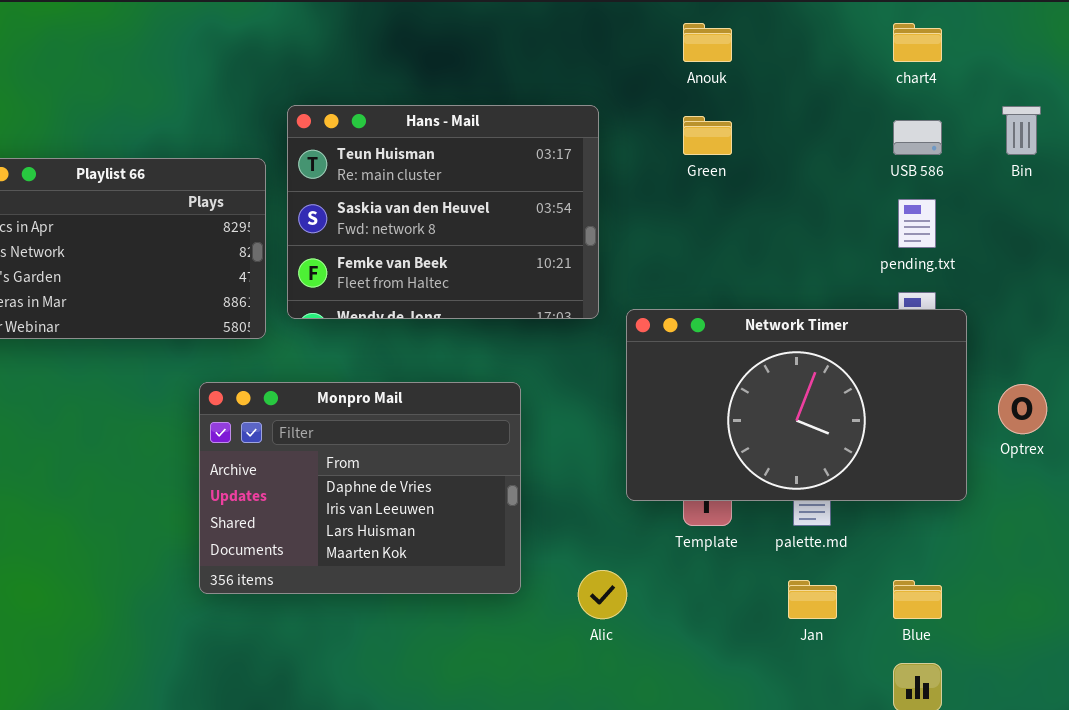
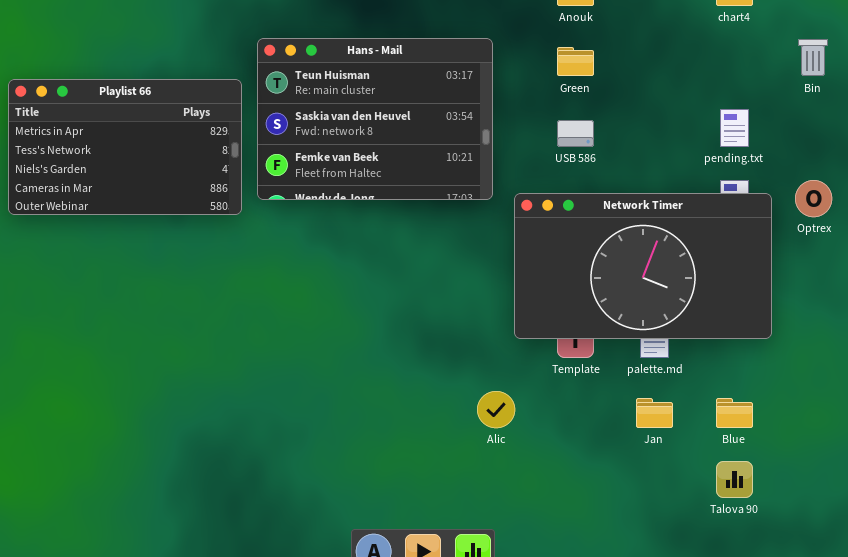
USB 586: [893,120,942,155] -> [557,120,594,147], moved
Monpro Mail: [199,382,521,594] -> none, closed
Optrex: [998,384,1047,434] -> [795,180,832,217], moved

